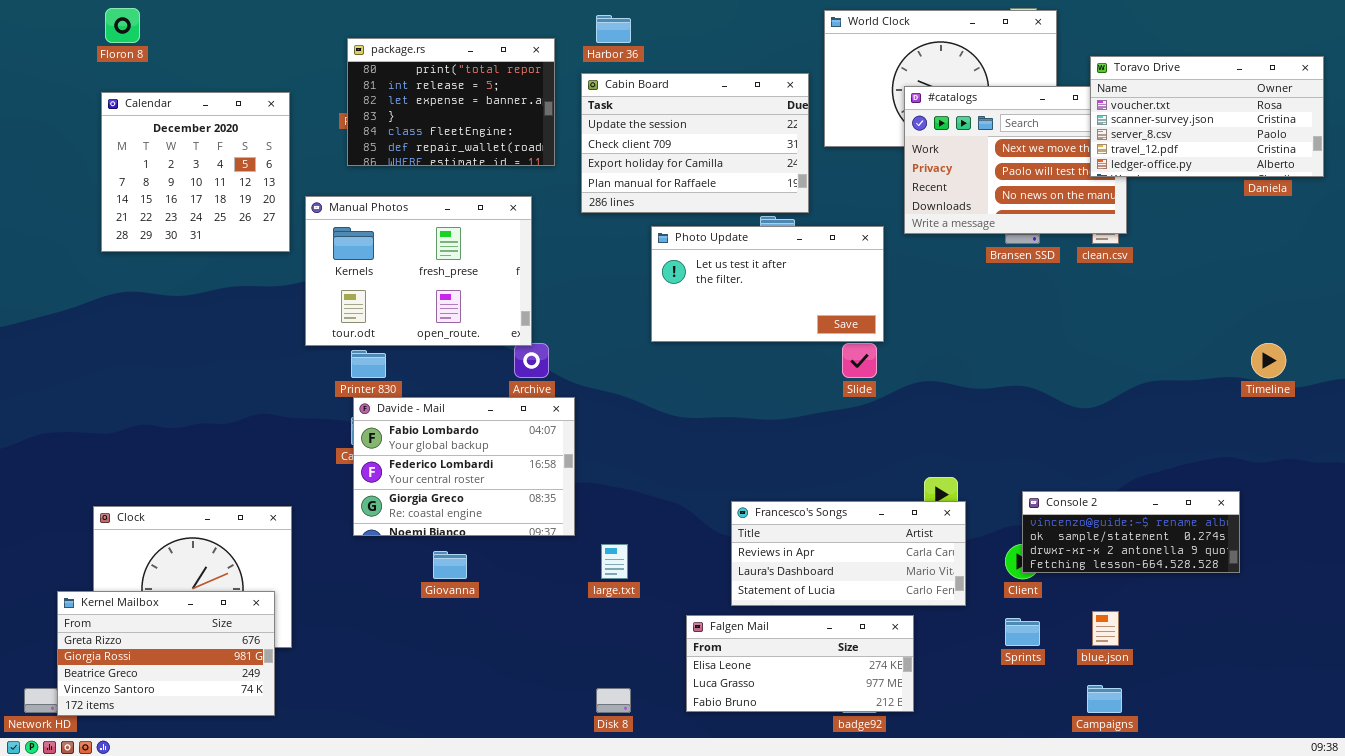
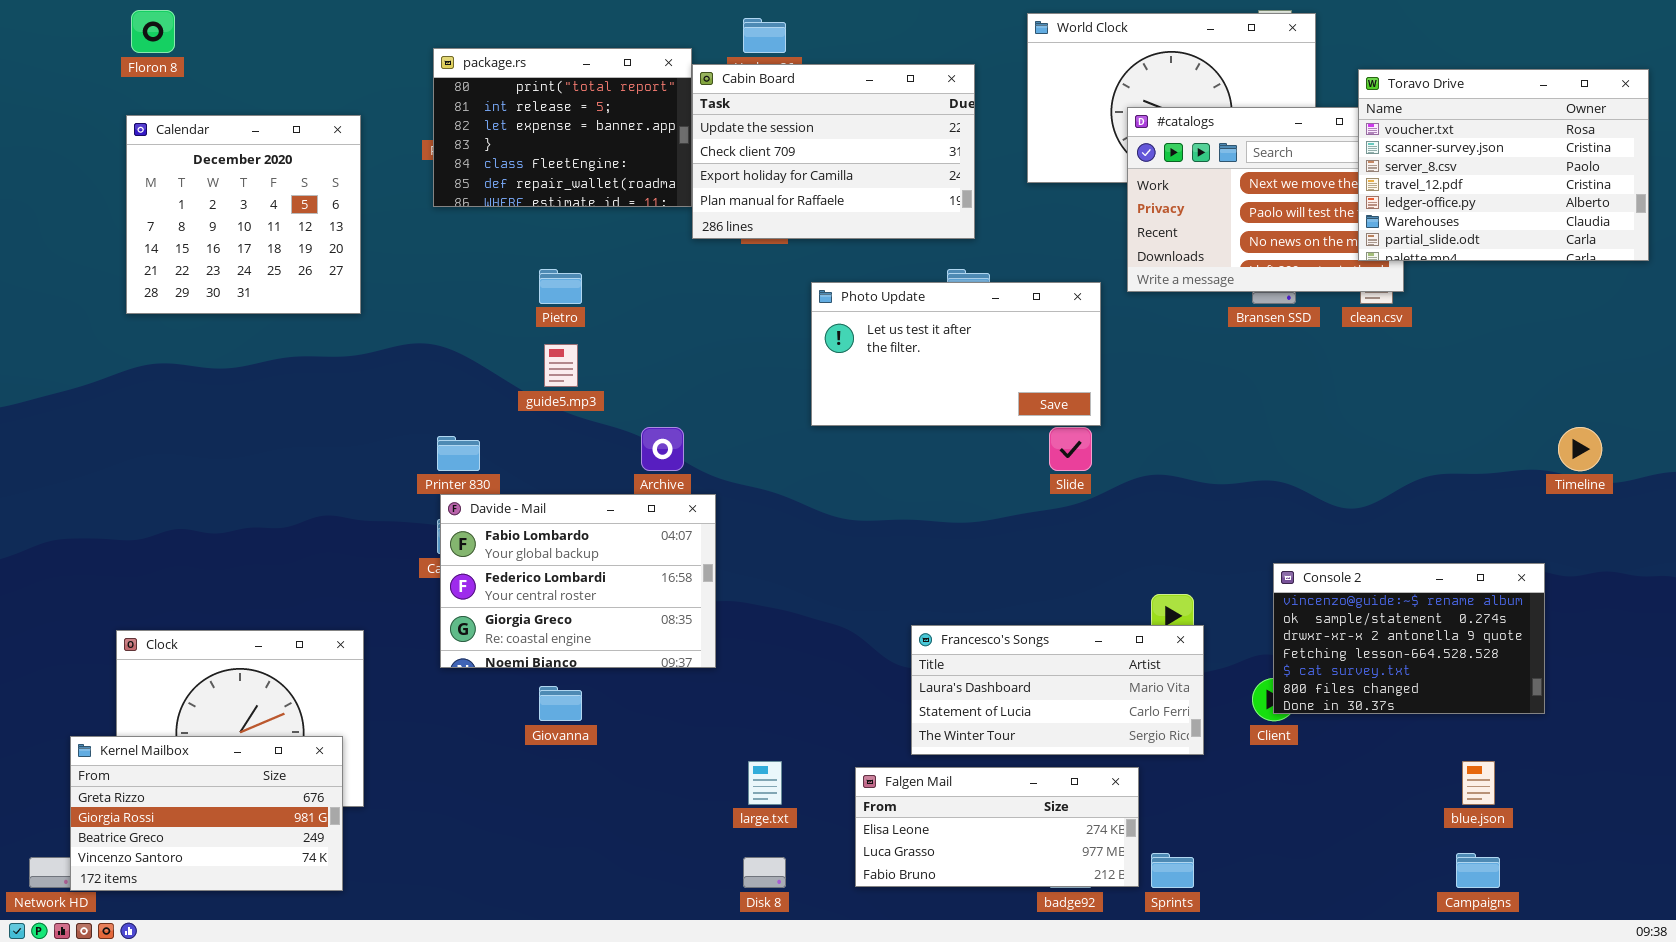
Toravo Drive: [1090,56,1324,177] -> [1358,69,1649,261], resized
Cabin Board: [581,73,809,213] -> [692,64,975,239], moved
Manual Photos: [305,196,532,346] -> none, closed
Console 2: [1022,491,1240,573] -> [1273,563,1545,714], resized
Francesco's Songs: [731,501,966,606] -> [911,625,1204,755], scrolled down 1 row
large.txt: [601,544,628,579] -> [748,761,782,805], moved
blue.json: [1092,611,1119,646] -> [1462,761,1495,805], moved
Sprints: [1005,618,1040,646] -> [1151,853,1194,888], moved
Campaigns: [1087,685,1122,713] -> [1456,853,1500,888], moved

